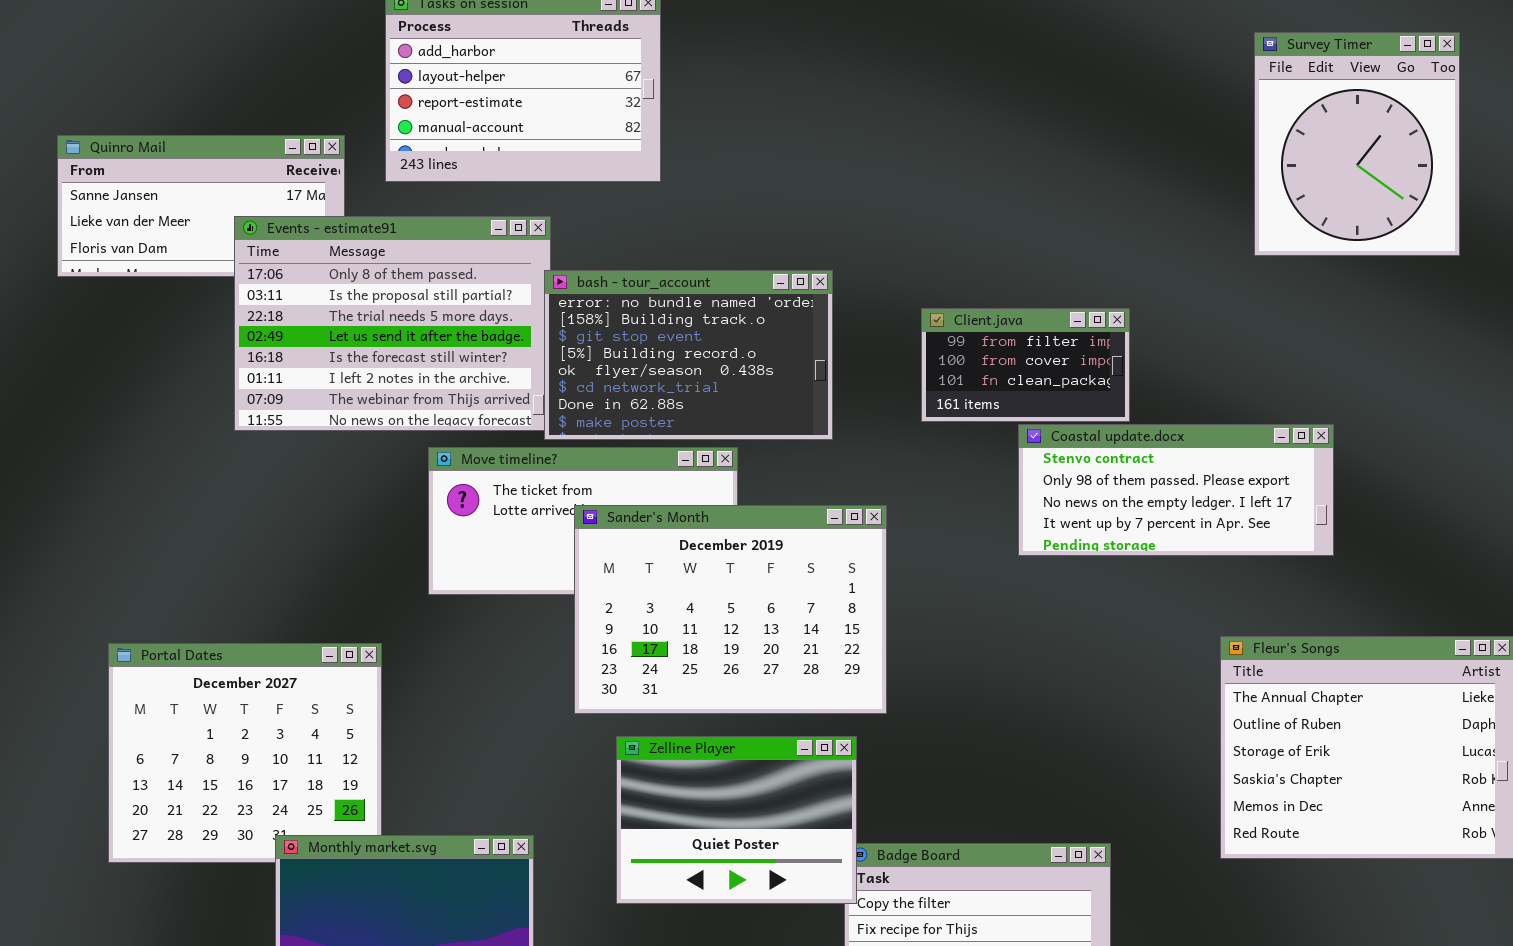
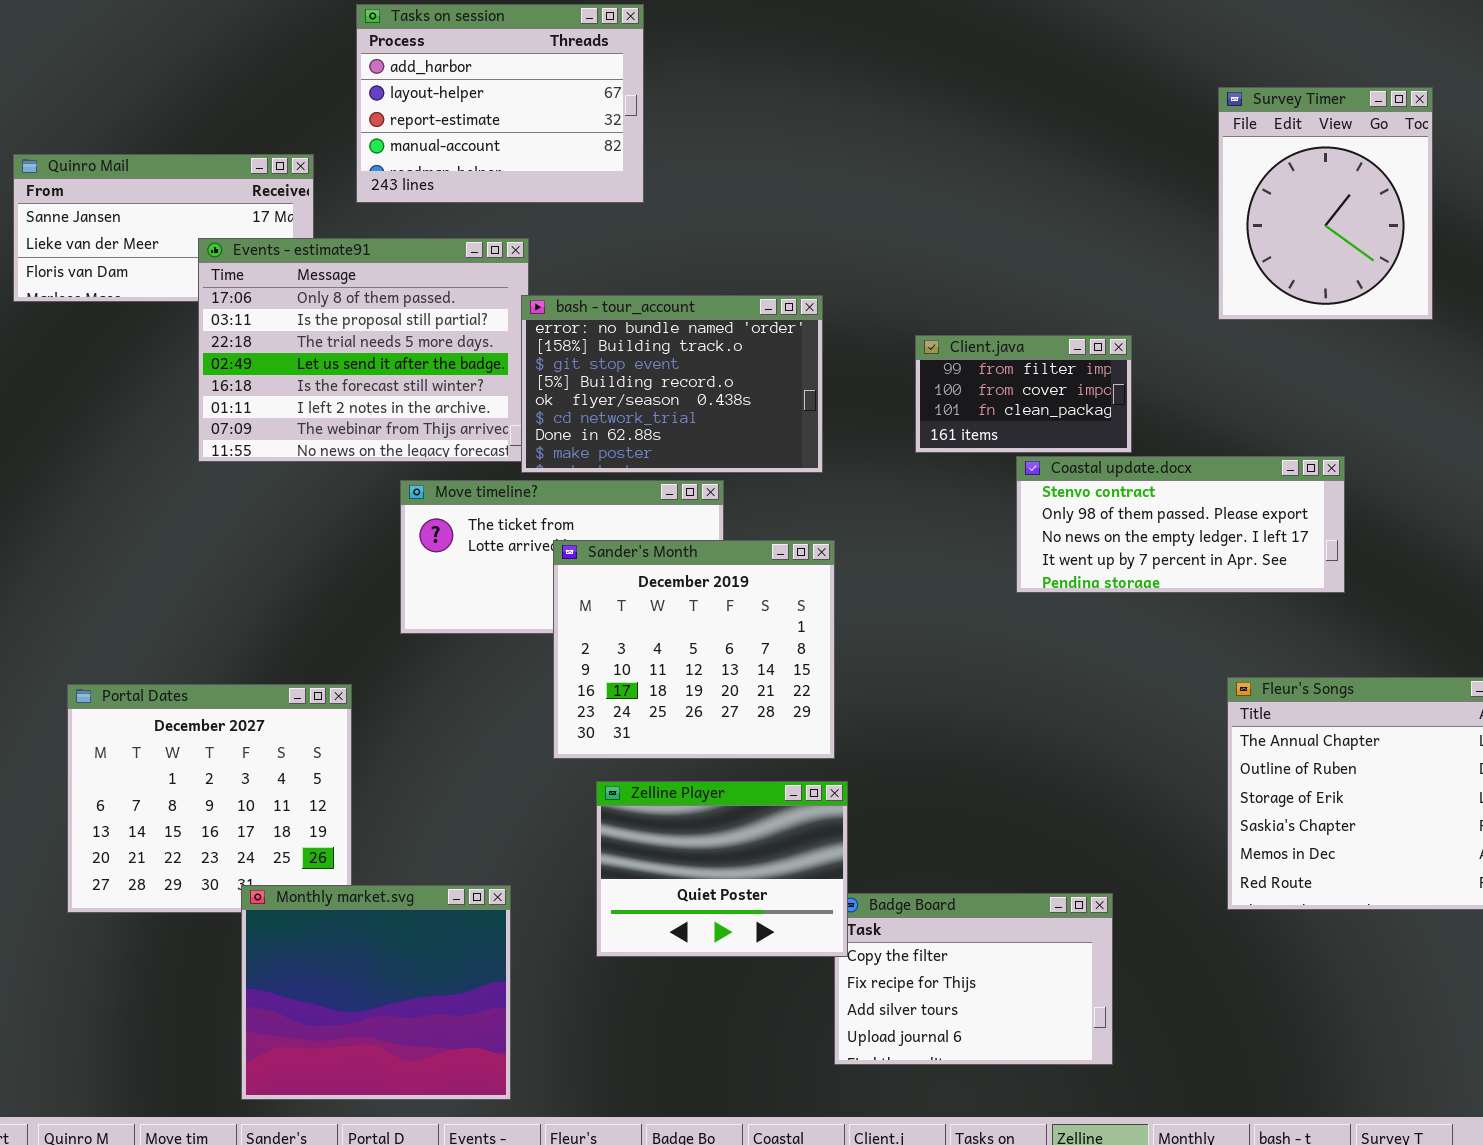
Survey Timer: [1254,32,1460,256] -> [1218,87,1433,320], moved
Sander's Month: [574,505,887,714] -> [553,540,835,759], resized

